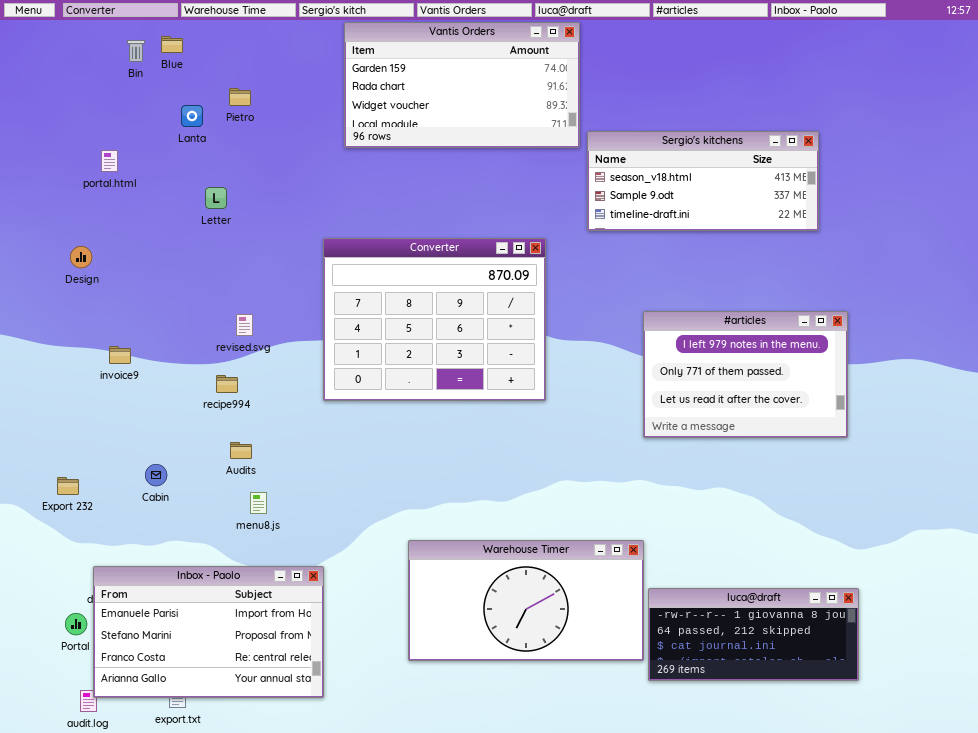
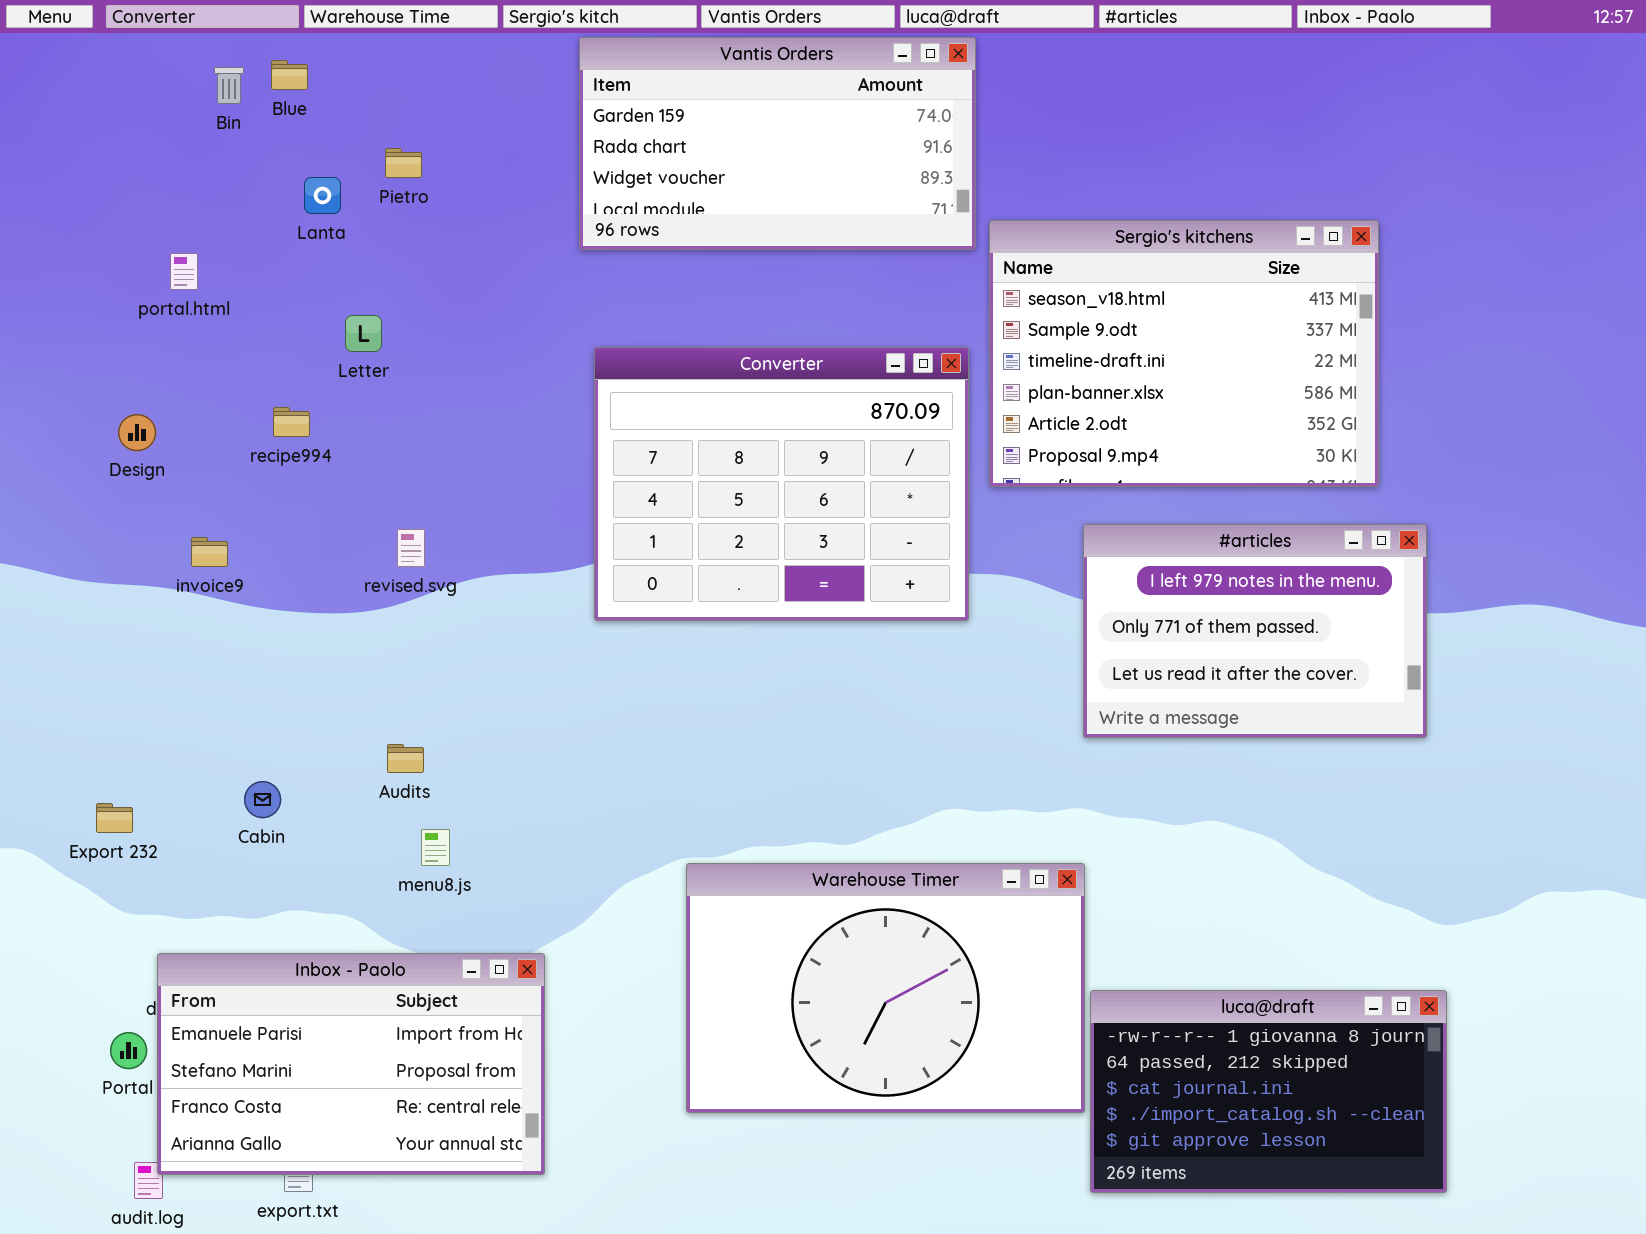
Sergio's kitchens: [587,131,819,231] -> [989,220,1379,487], resized
Converter: [323,238,546,401] -> [594,347,969,621], moved
invoice9: [109,346,131,364] -> [191,537,228,567], moved
recipe994: [216,375,238,393] -> [273,407,310,437], moved
Warehouse Timer: [408,540,644,661] -> [686,863,1085,1113], resized
luca@draft: [648,588,859,681] -> [1090,990,1447,1193], resized

